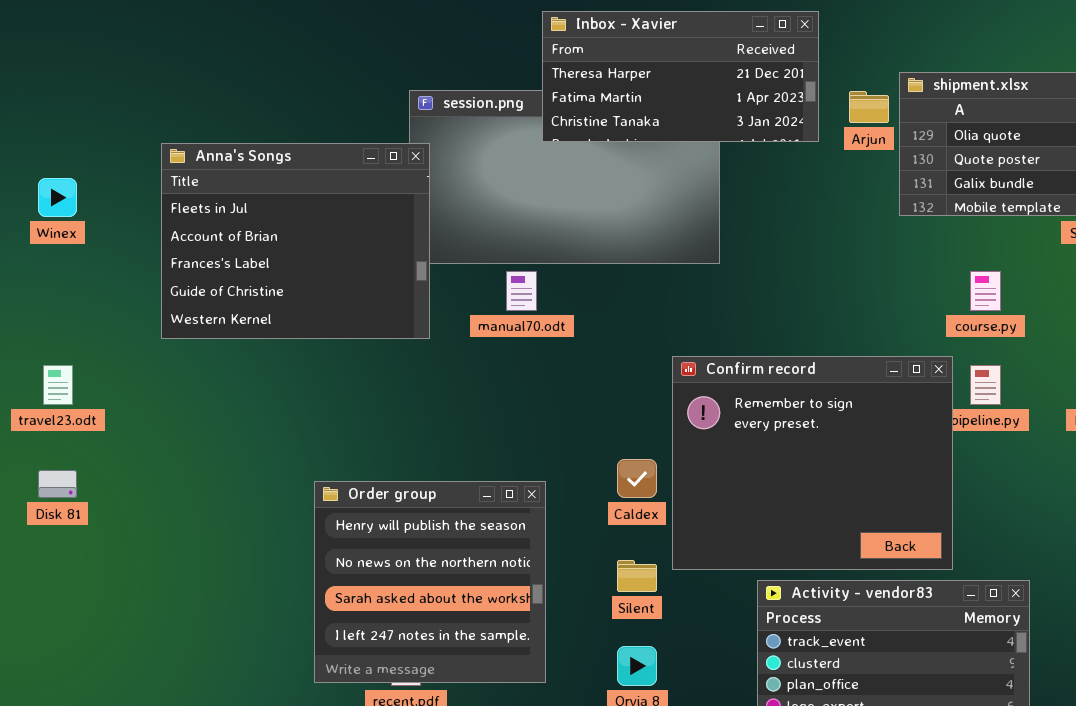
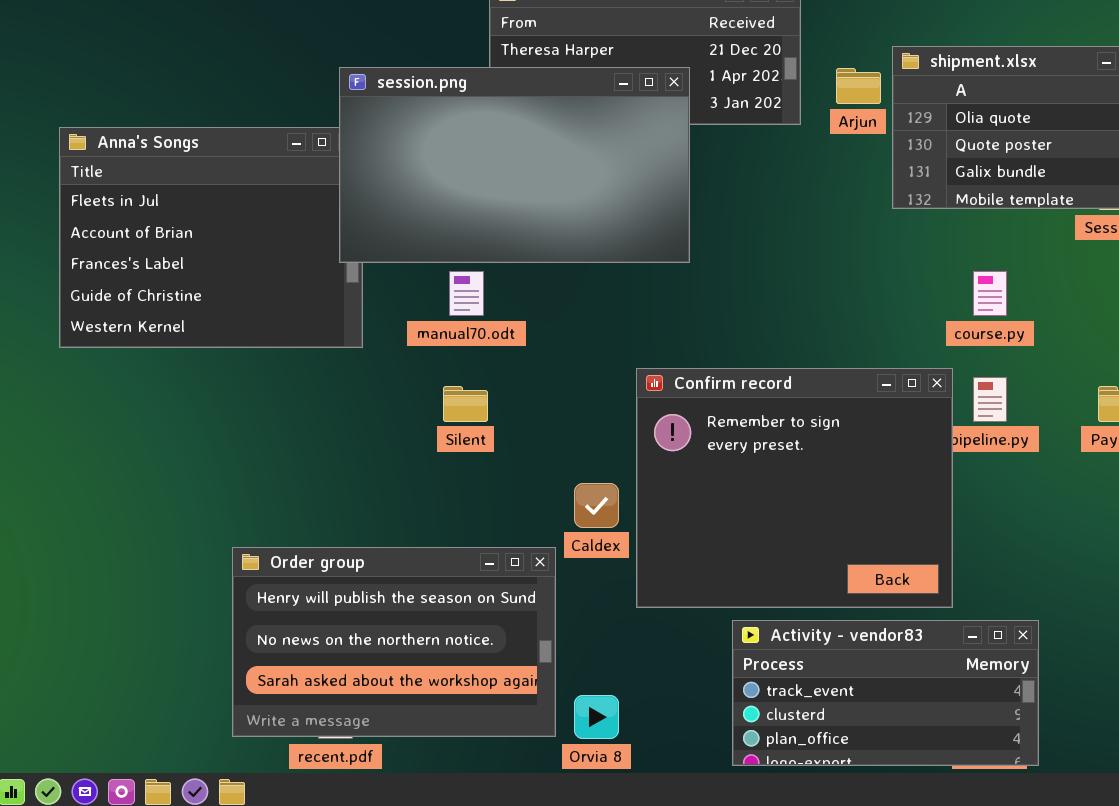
session.png: [409,90,720,264] -> [339,67,690,263], raised
Order group: [314,481,546,683] -> [232,547,556,737], resized
Silent: [617,560,657,592] -> [443,386,488,422], moved

